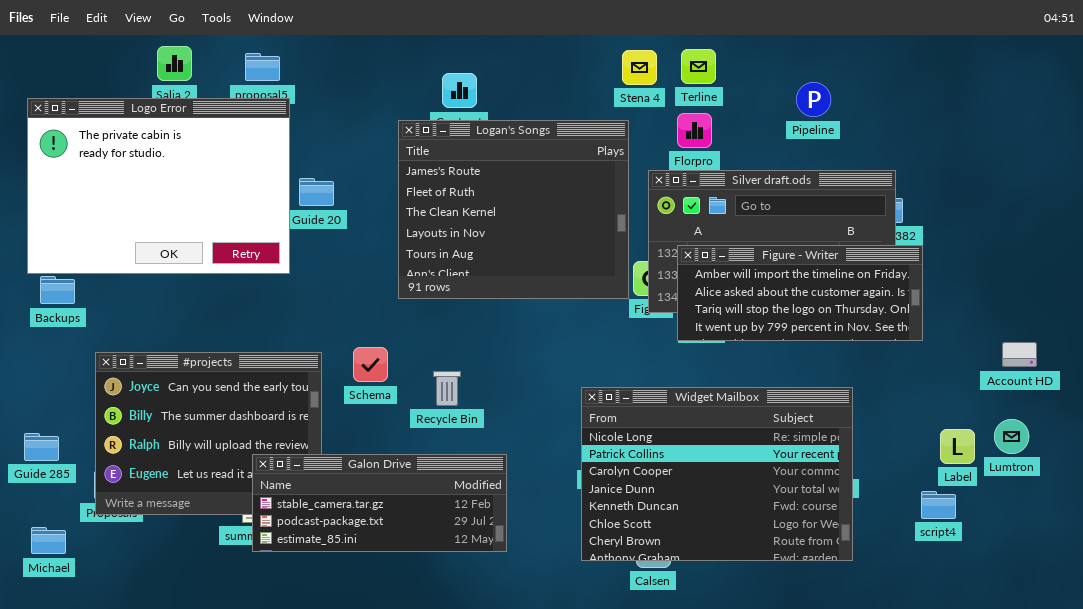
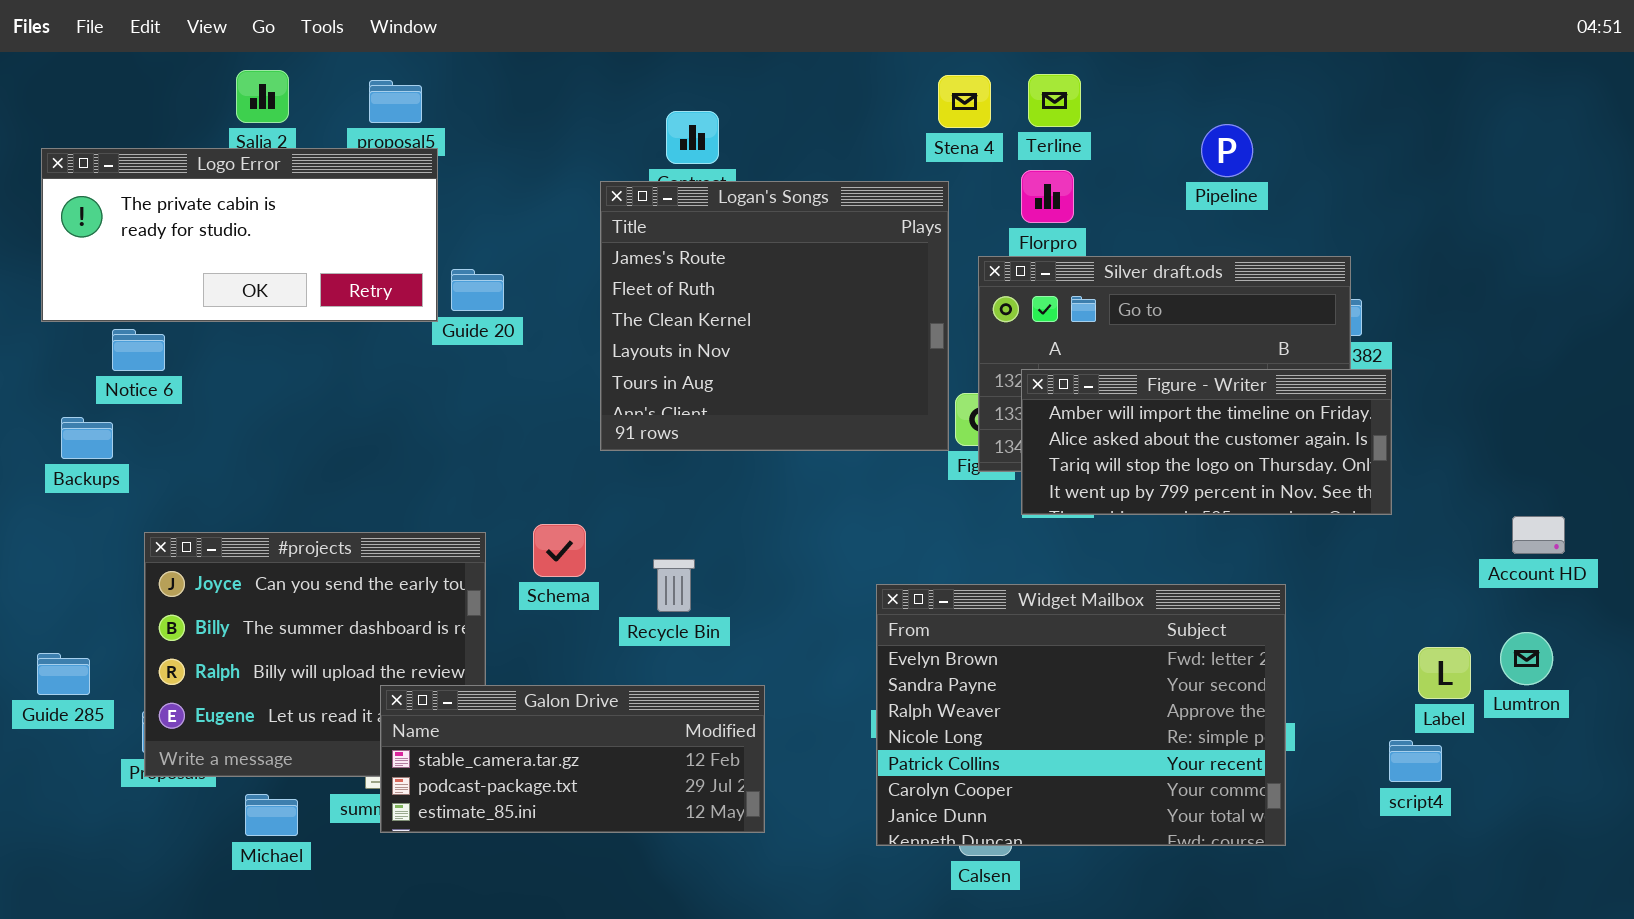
Logo Error: [27,98,290,274] -> [41,148,438,322], resized
Widget Mailbox: [581,387,853,561] -> [876,584,1286,846], scrolled up 3 rows
Michael: [31,527,66,554] -> [245,794,298,836], moved

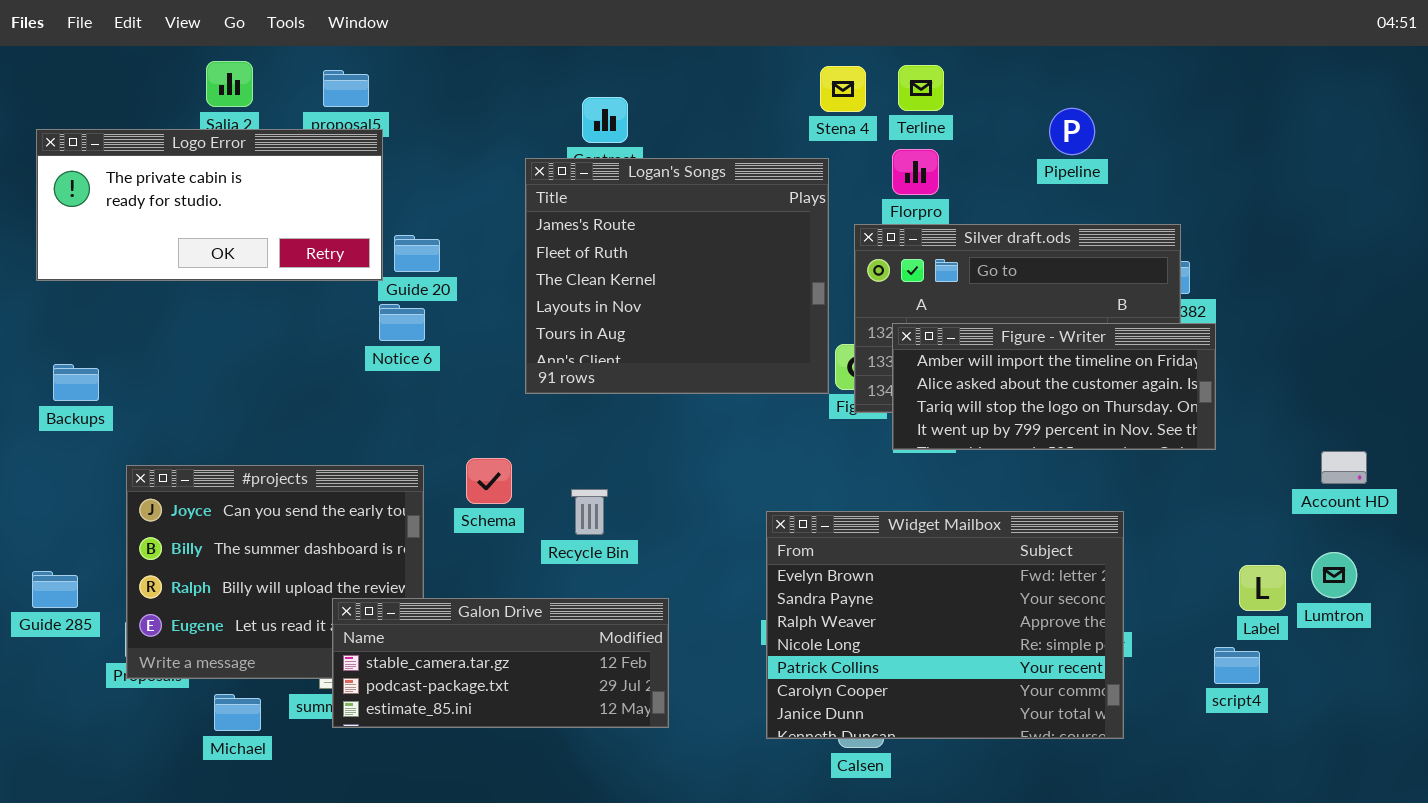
Notice 6: [112,329,165,371] -> [379,304,425,341], moved

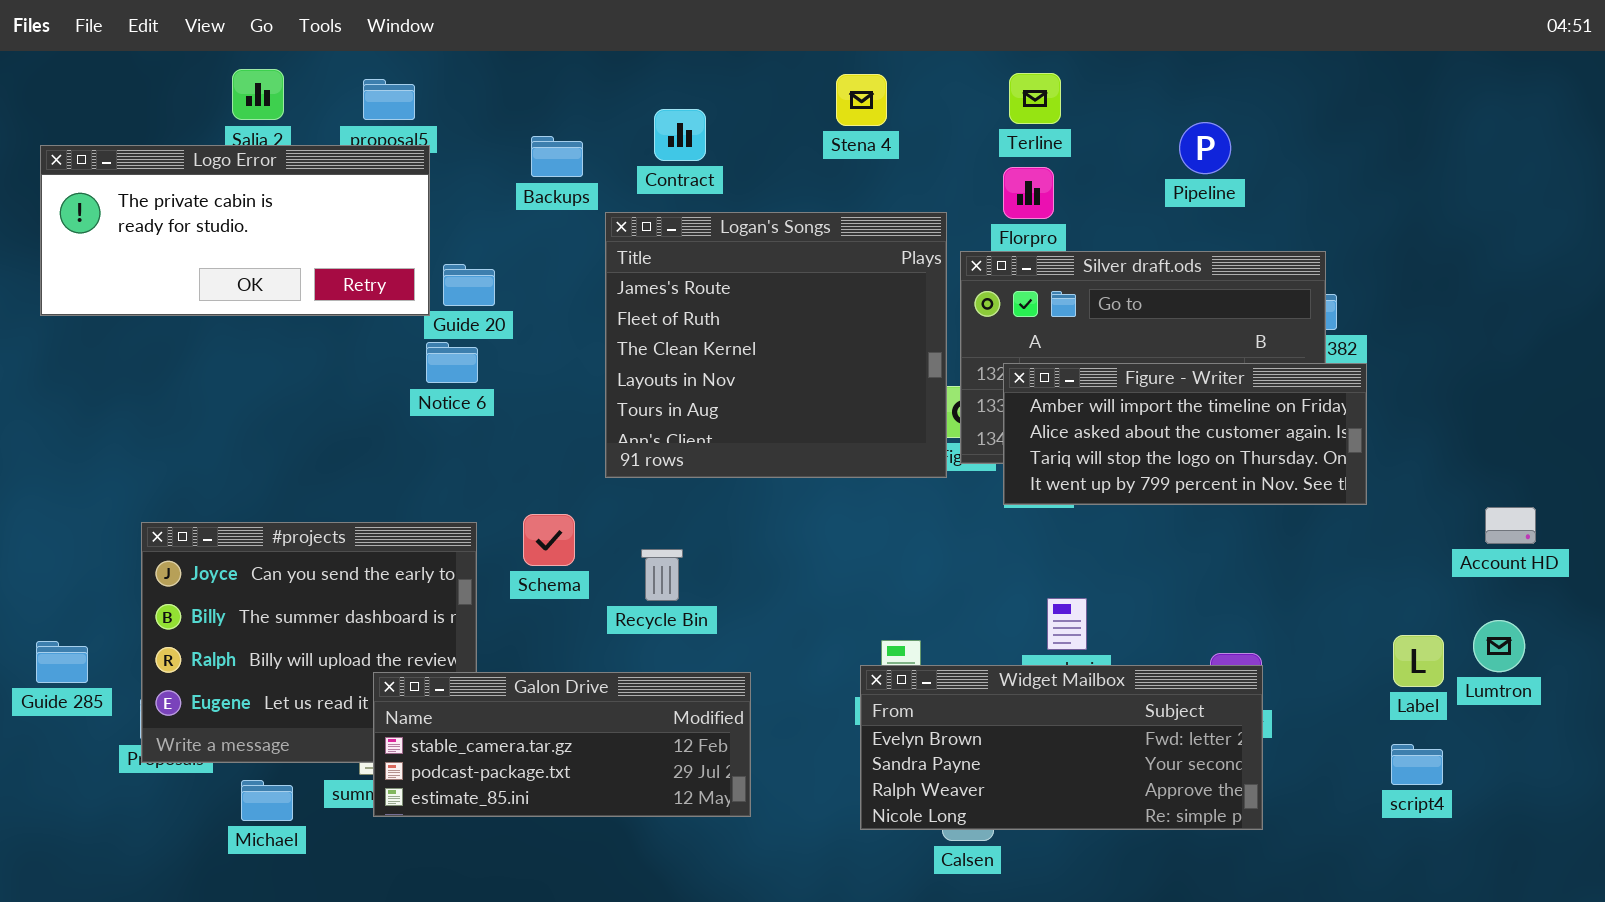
Stena 4: [820,66,866,112] -> [836,74,887,126], moved
Logan's Songs: [525,158,829,394] -> [605,212,947,478], moved
Backups: [53,364,99,401] -> [531,136,583,177], moved
Widget Mailbox: [766,511,1124,739] -> [860,665,1263,830], resized
script4: [1214,647,1260,684] -> [1391,744,1443,785], moved

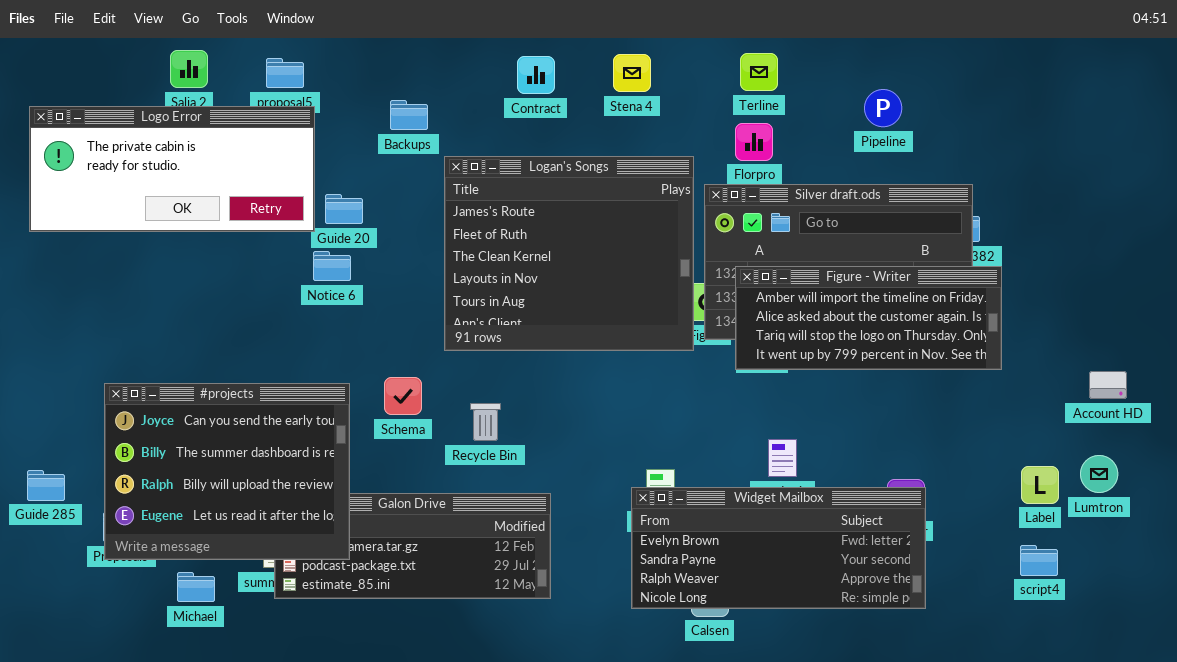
Contract: [654,109,706,161] -> [517,56,555,94], moved
#projects: [141,522,477,763] -> [104,383,350,560], raised

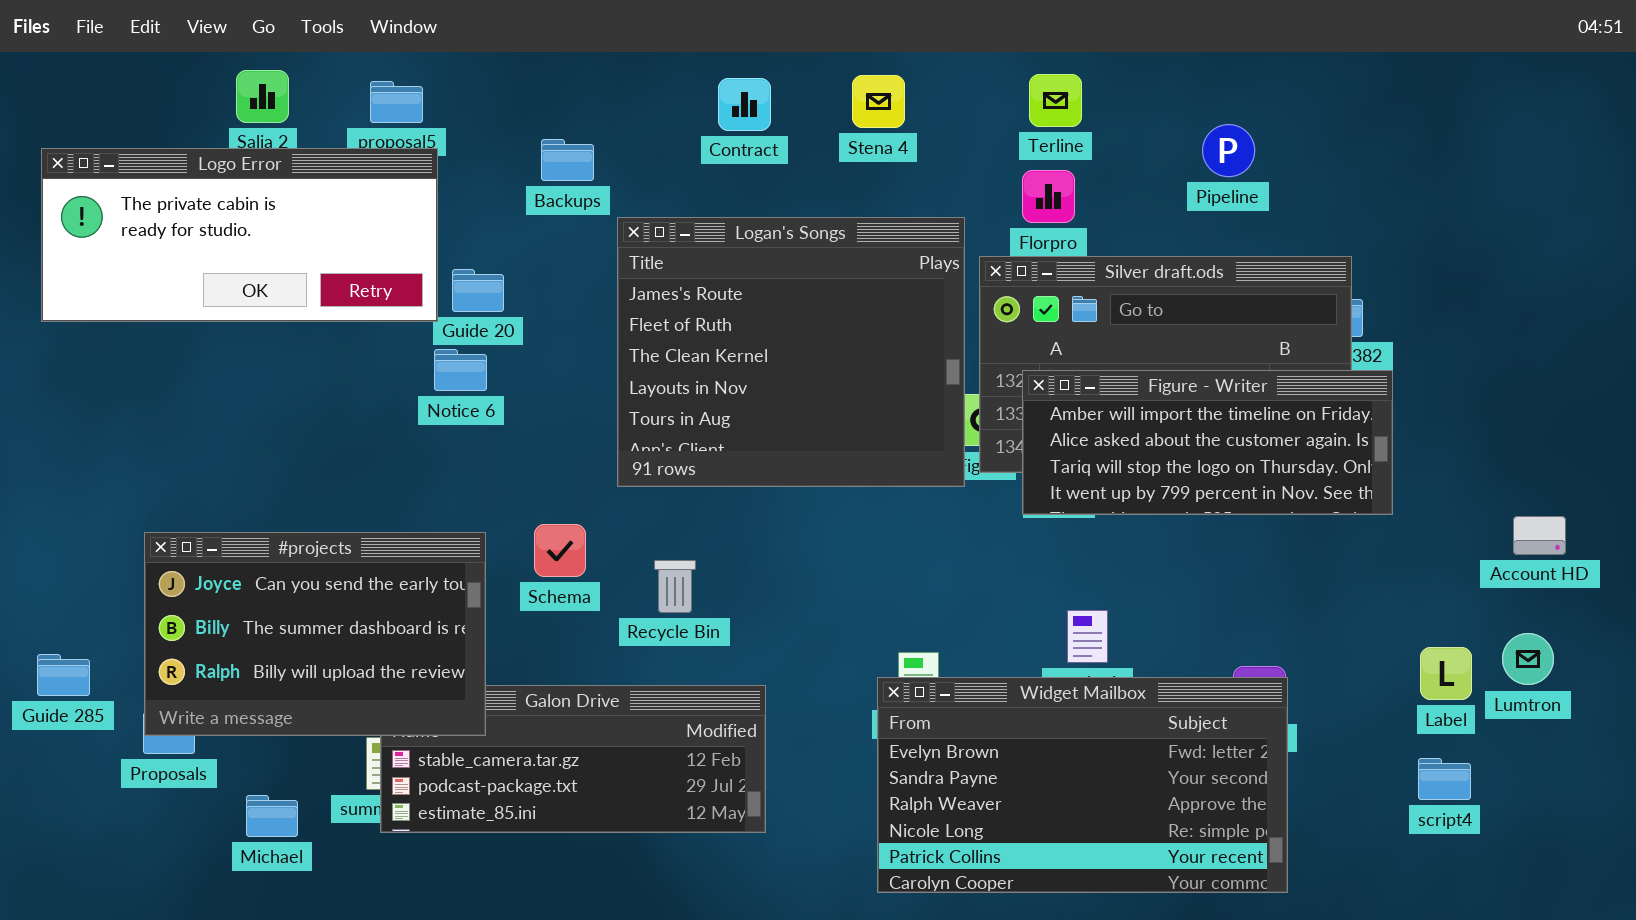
#projects: [104,383,350,560] -> [144,532,486,736], resized
Widget Mailbox: [631,487,926,609] -> [877,677,1288,893], resized

